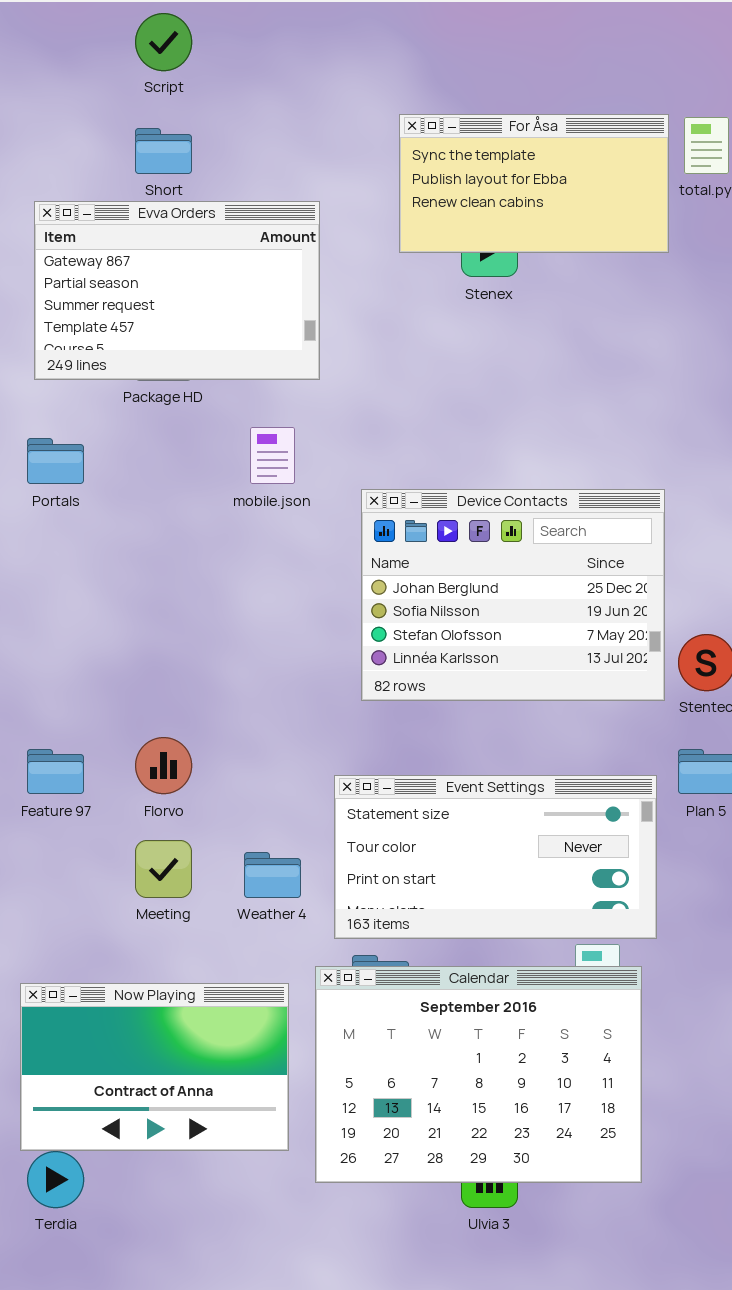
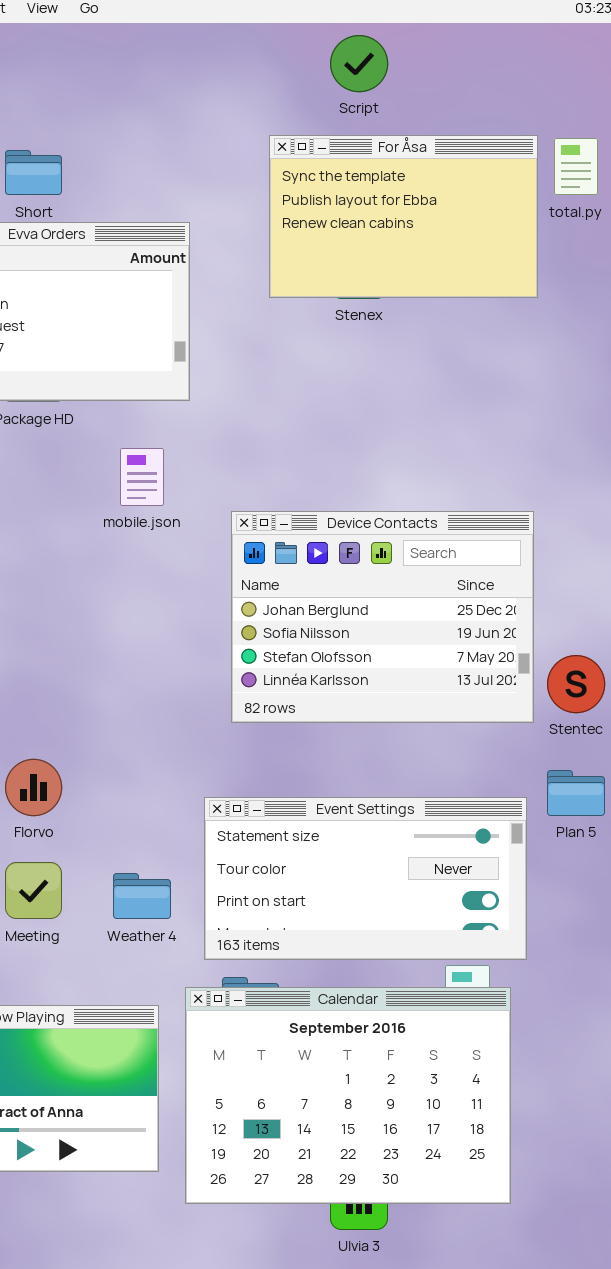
Script: [135,13,192,71] -> [330,35,388,92], moved
For Åsa: [399,114,669,253] -> [269,135,538,298], resized

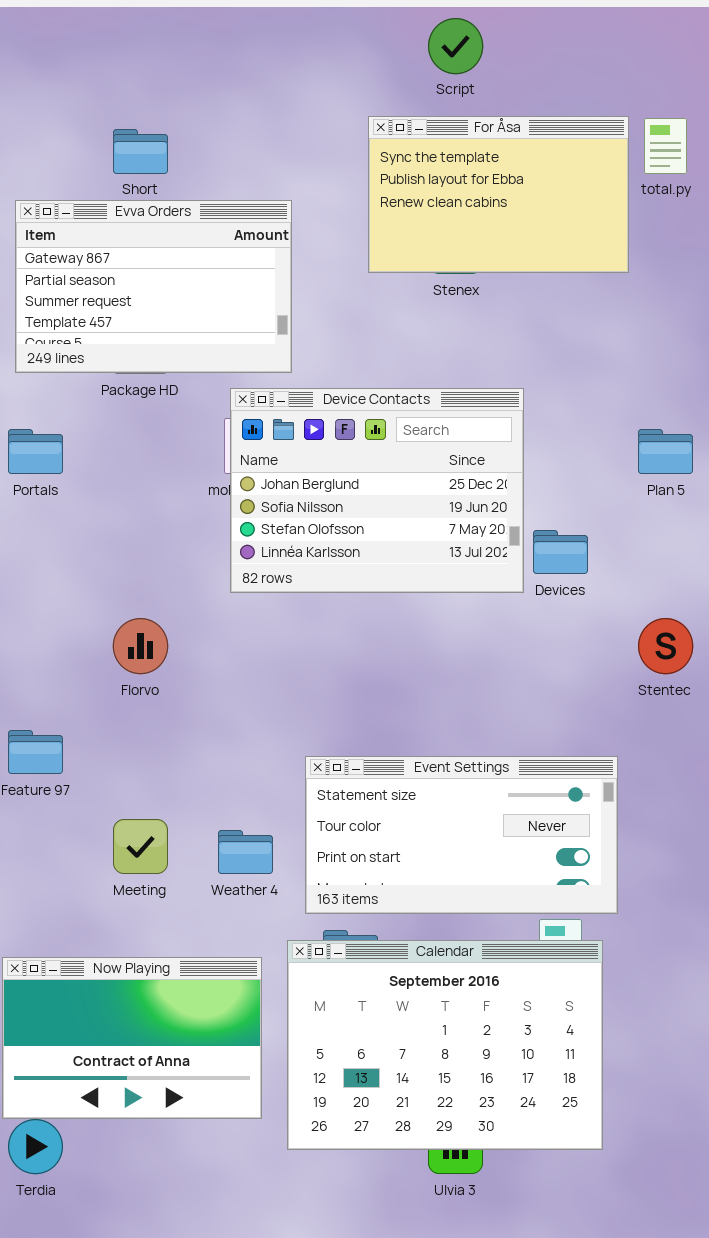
Device Contacts: [231,511,534,723] -> [230,388,524,593], moved
Florvo: [5,759,62,816] -> [113,618,168,674], moved
Plan 5: [547,770,605,816] -> [638,429,693,474], moved

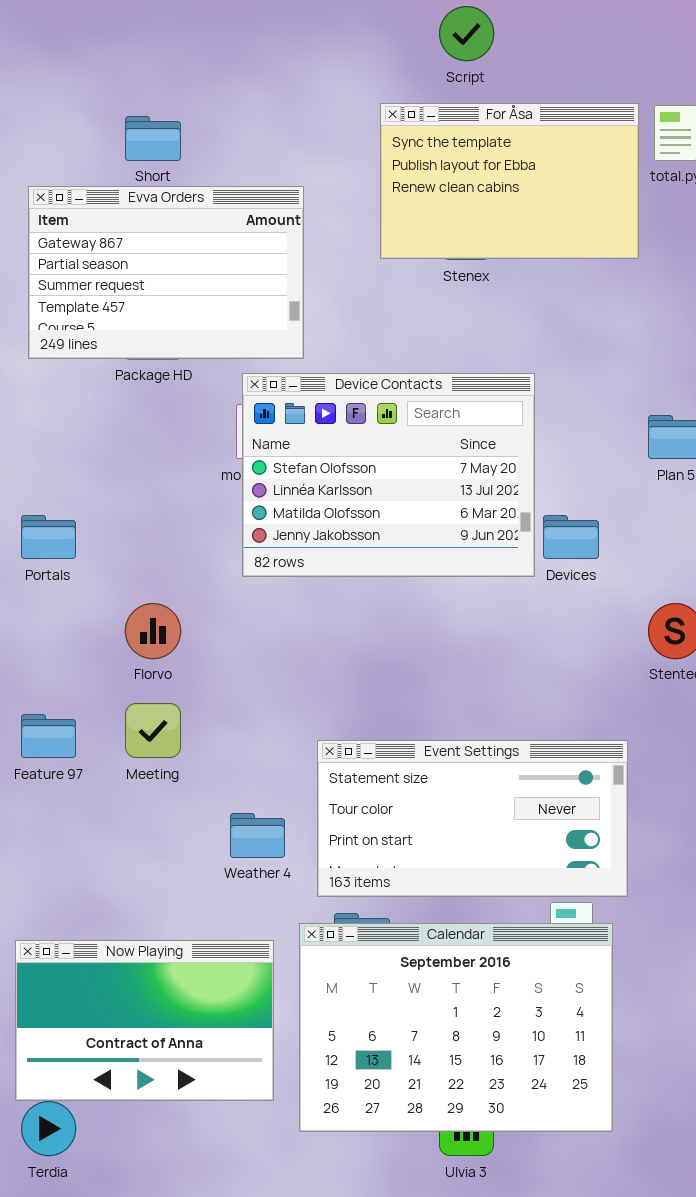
Device Contacts: [230,388,524,593] -> [242,373,535,577], scrolled down 2 rows
Portals: [8,429,63,474] -> [21,515,76,559], moved
Meeting: [113,819,168,874] -> [125,703,181,758], moved

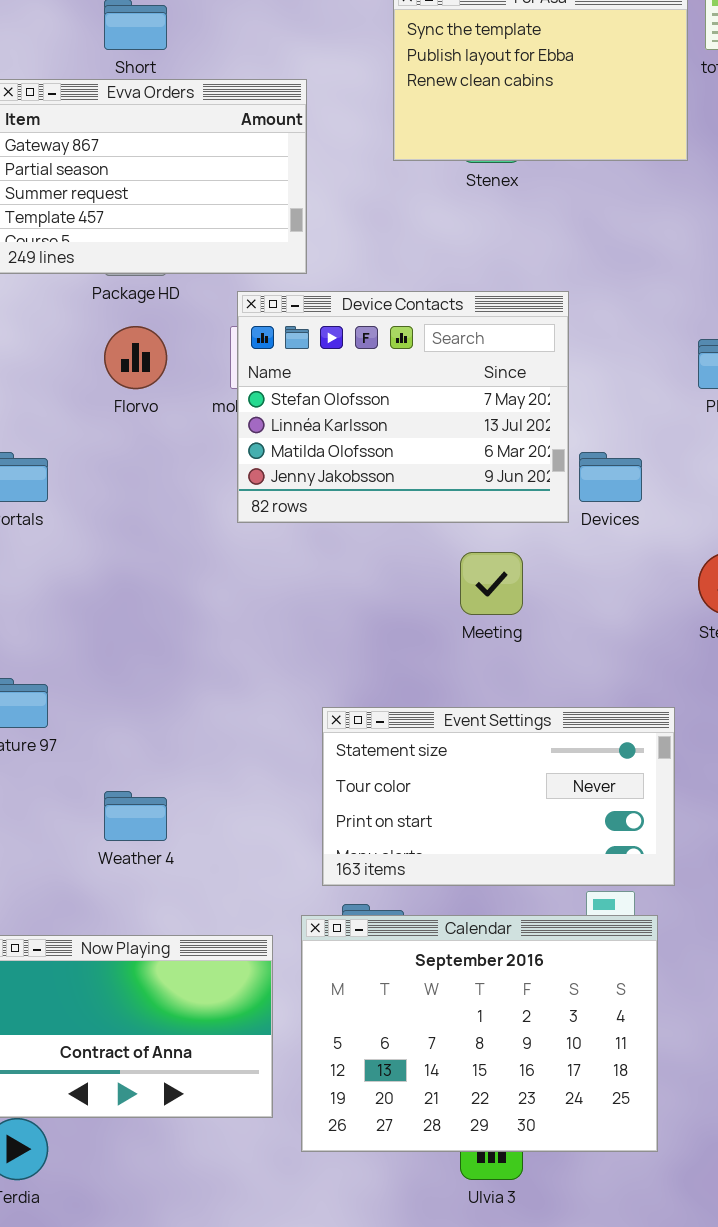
Florvo: [125,603,181,659] -> [104,326,167,389], moved
Meeting: [125,703,181,758] -> [460,552,523,615], moved
Weather 4: [230,813,285,858] -> [104,791,167,841], moved

